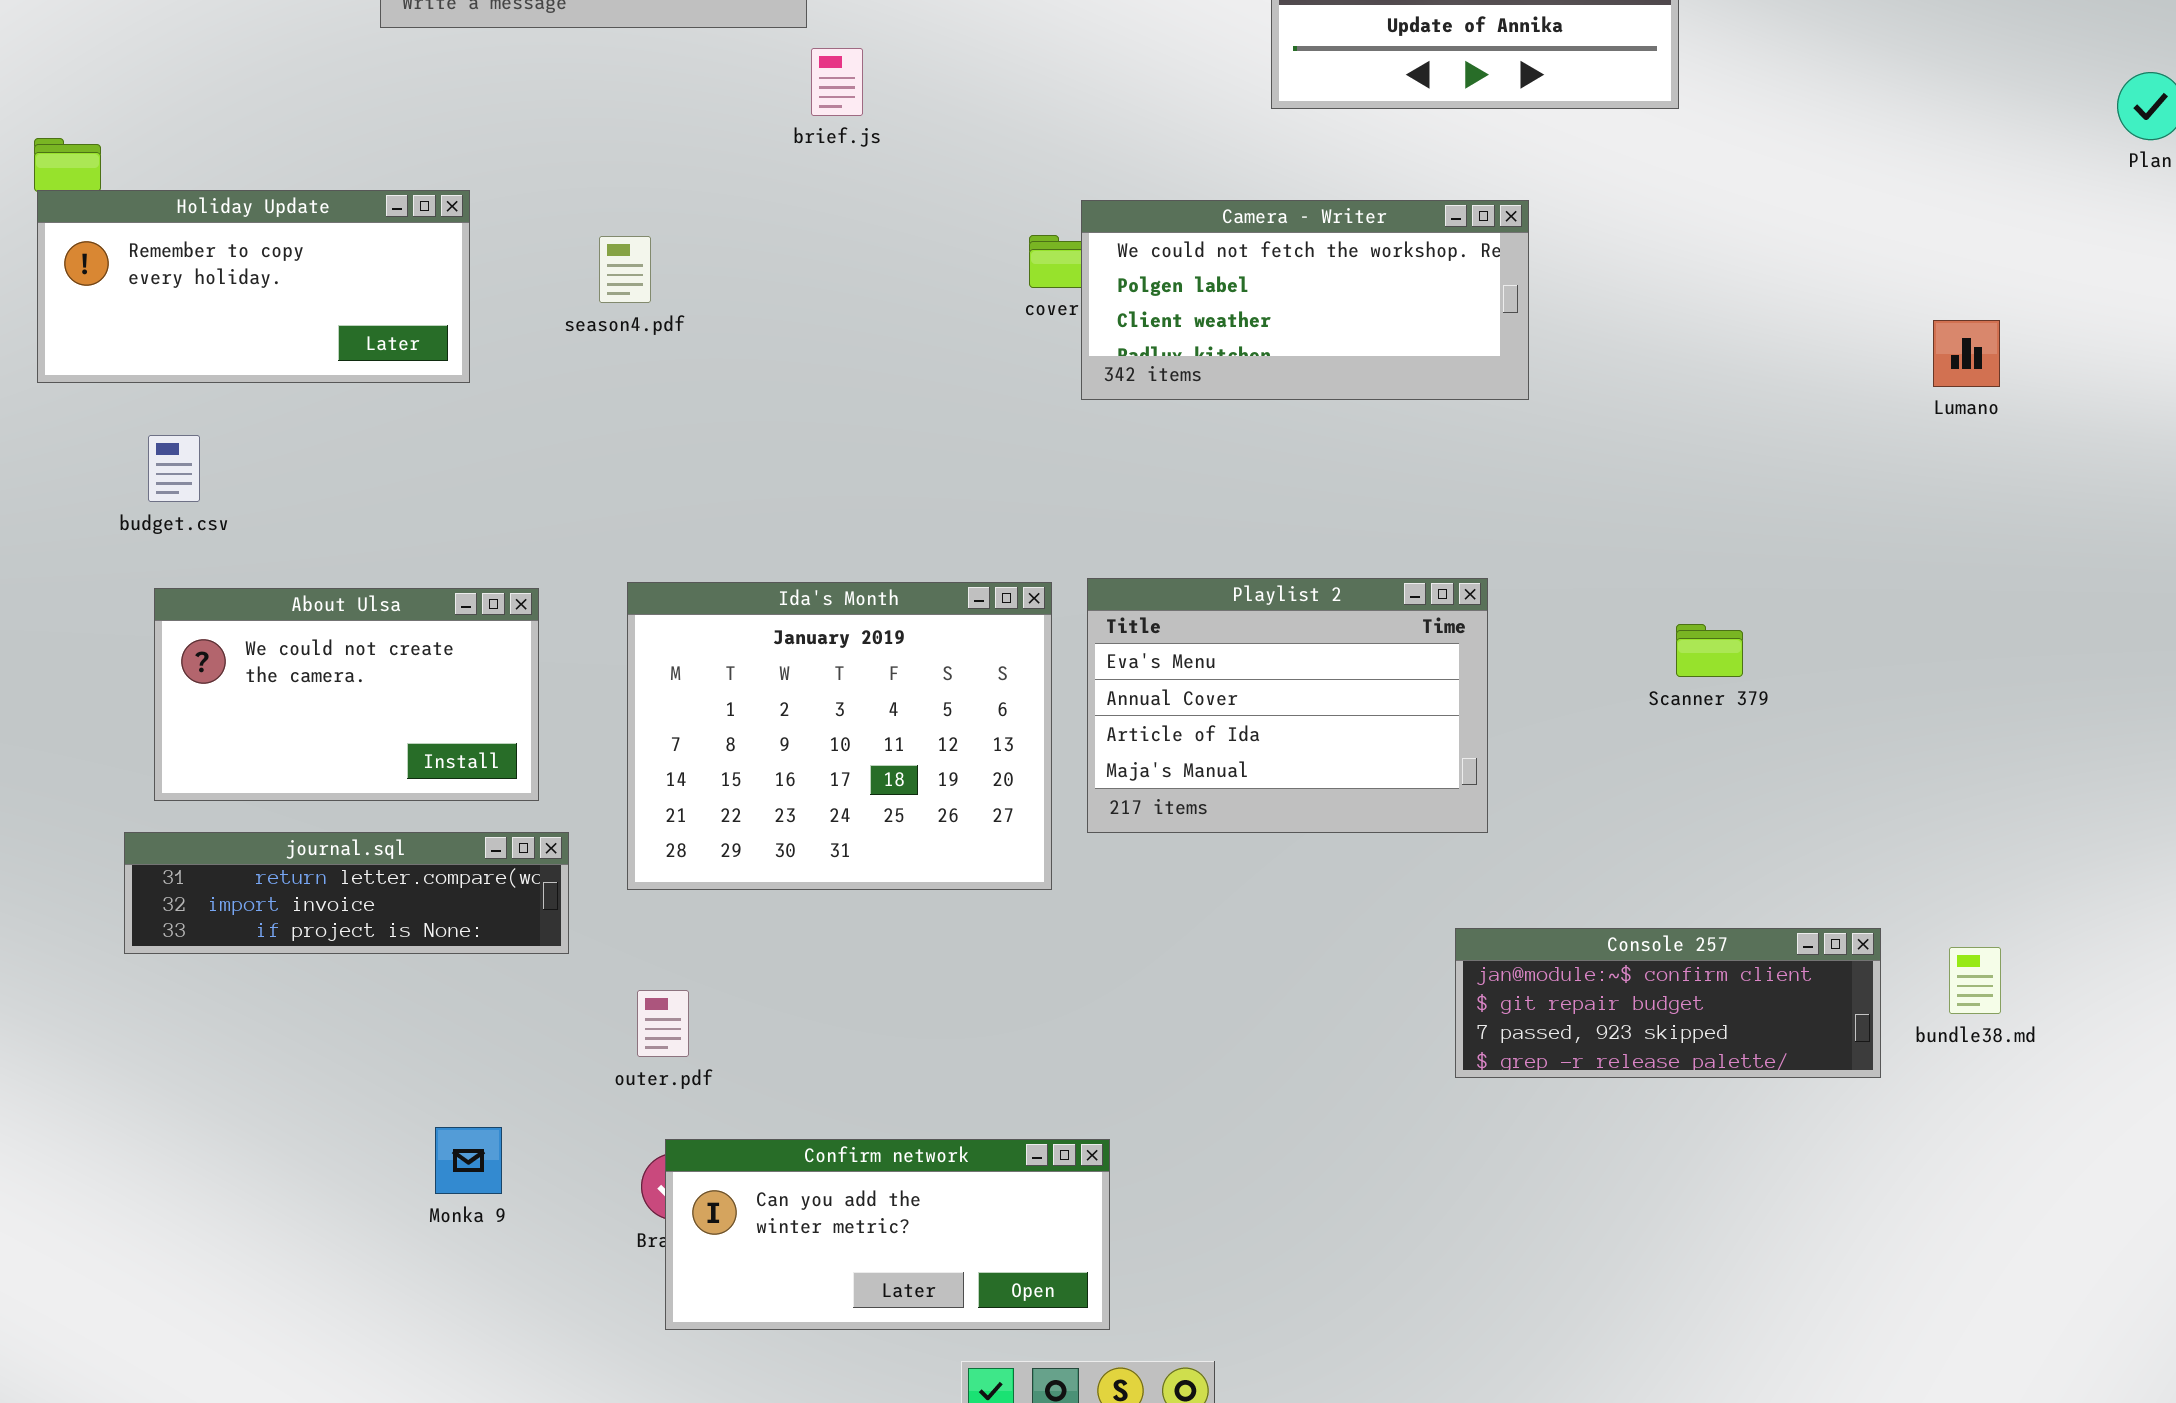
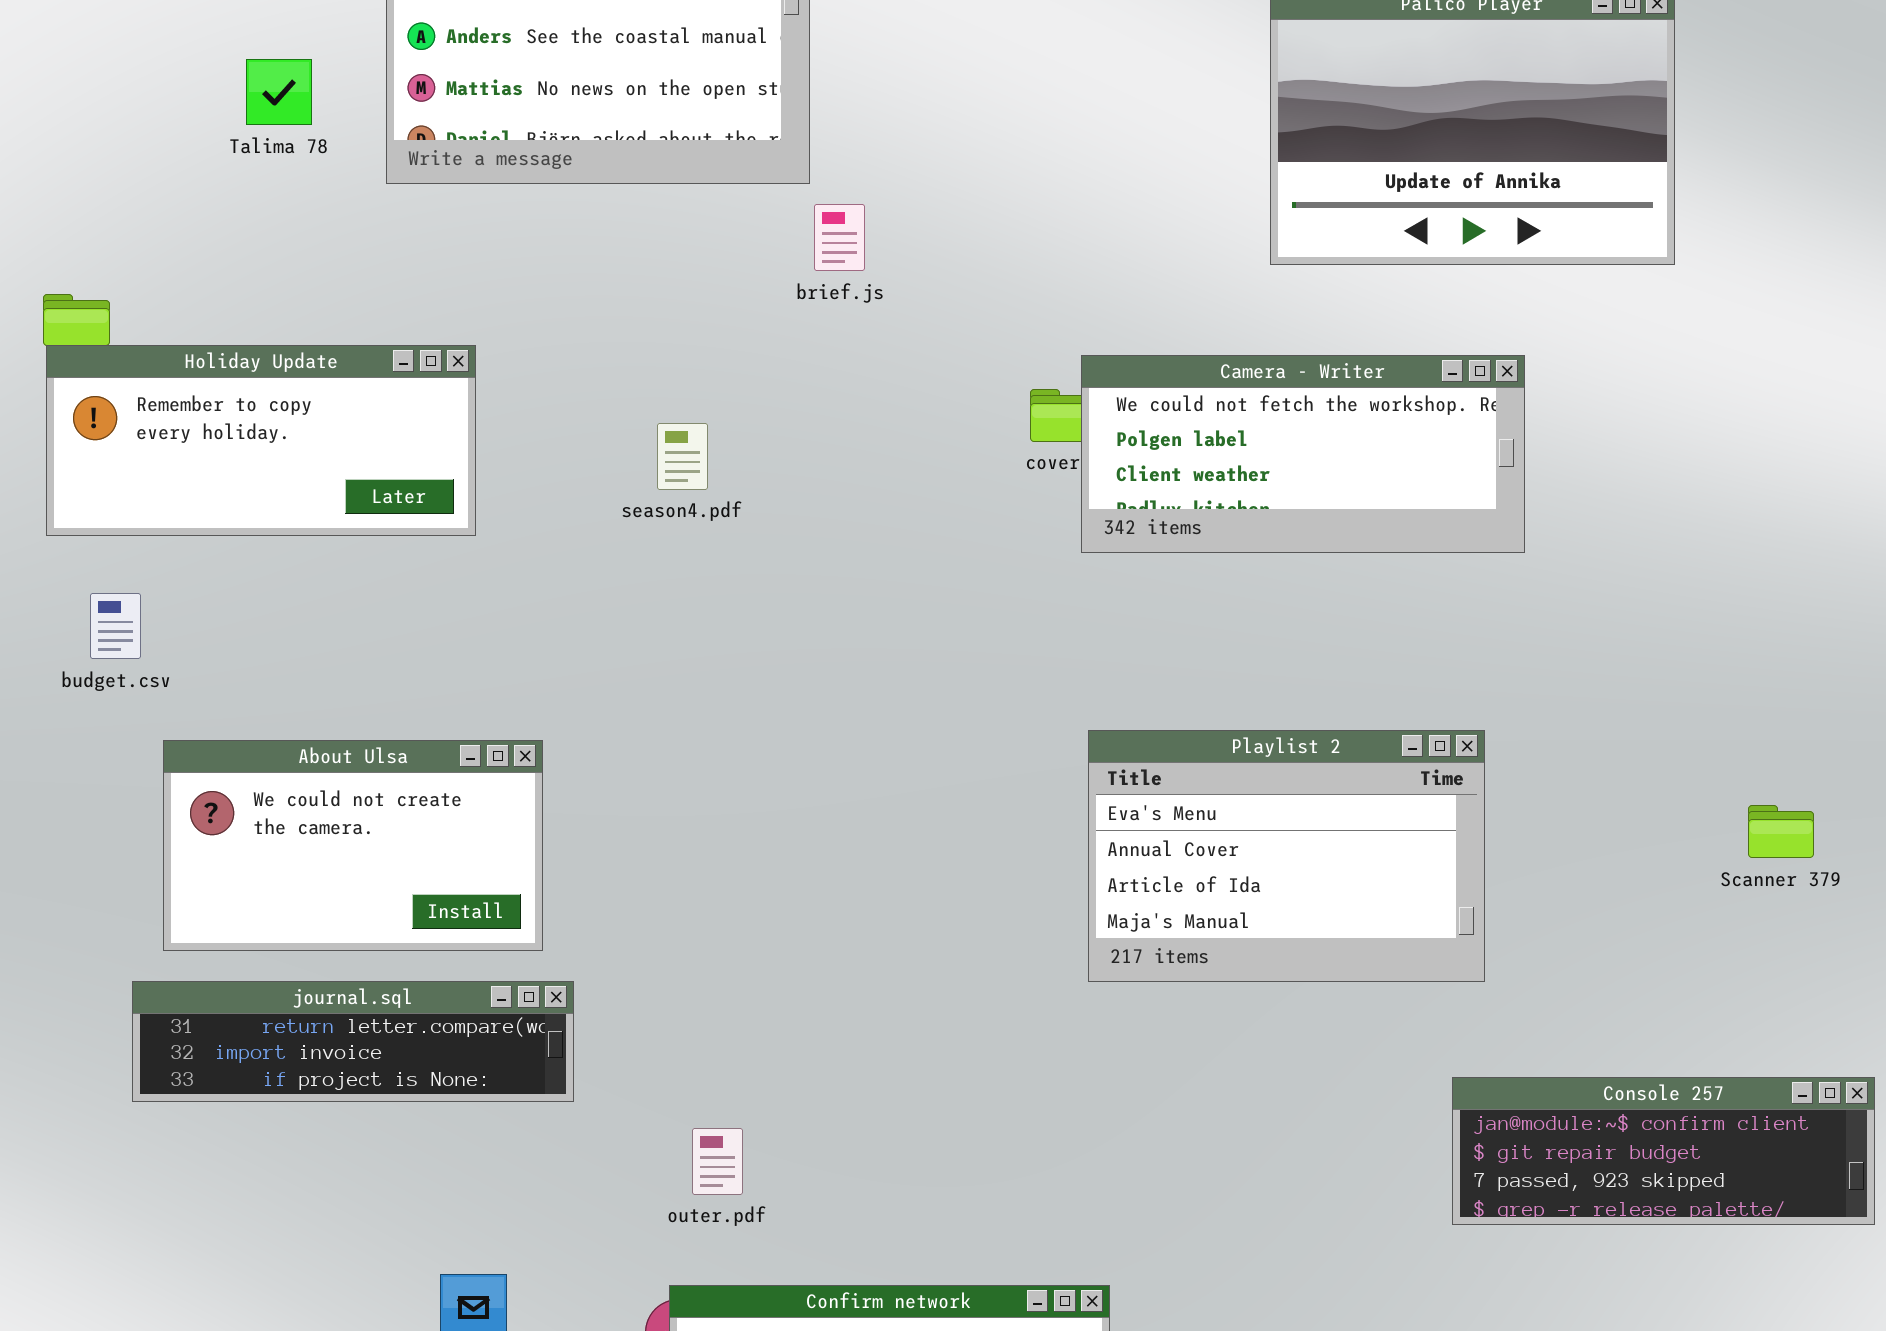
season4.pdf: [599,236,651,303] -> [657,423,708,490], moved
budget.csv: [148,435,200,502] -> [90,593,141,659], moved
Ida's Month: [627,582,1052,890] -> none, closed
Scanner 379: [1676,624,1743,677] -> [1748,805,1814,858], moved
outer.pdf: [637,990,689,1057] -> [692,1128,743,1195], moved

